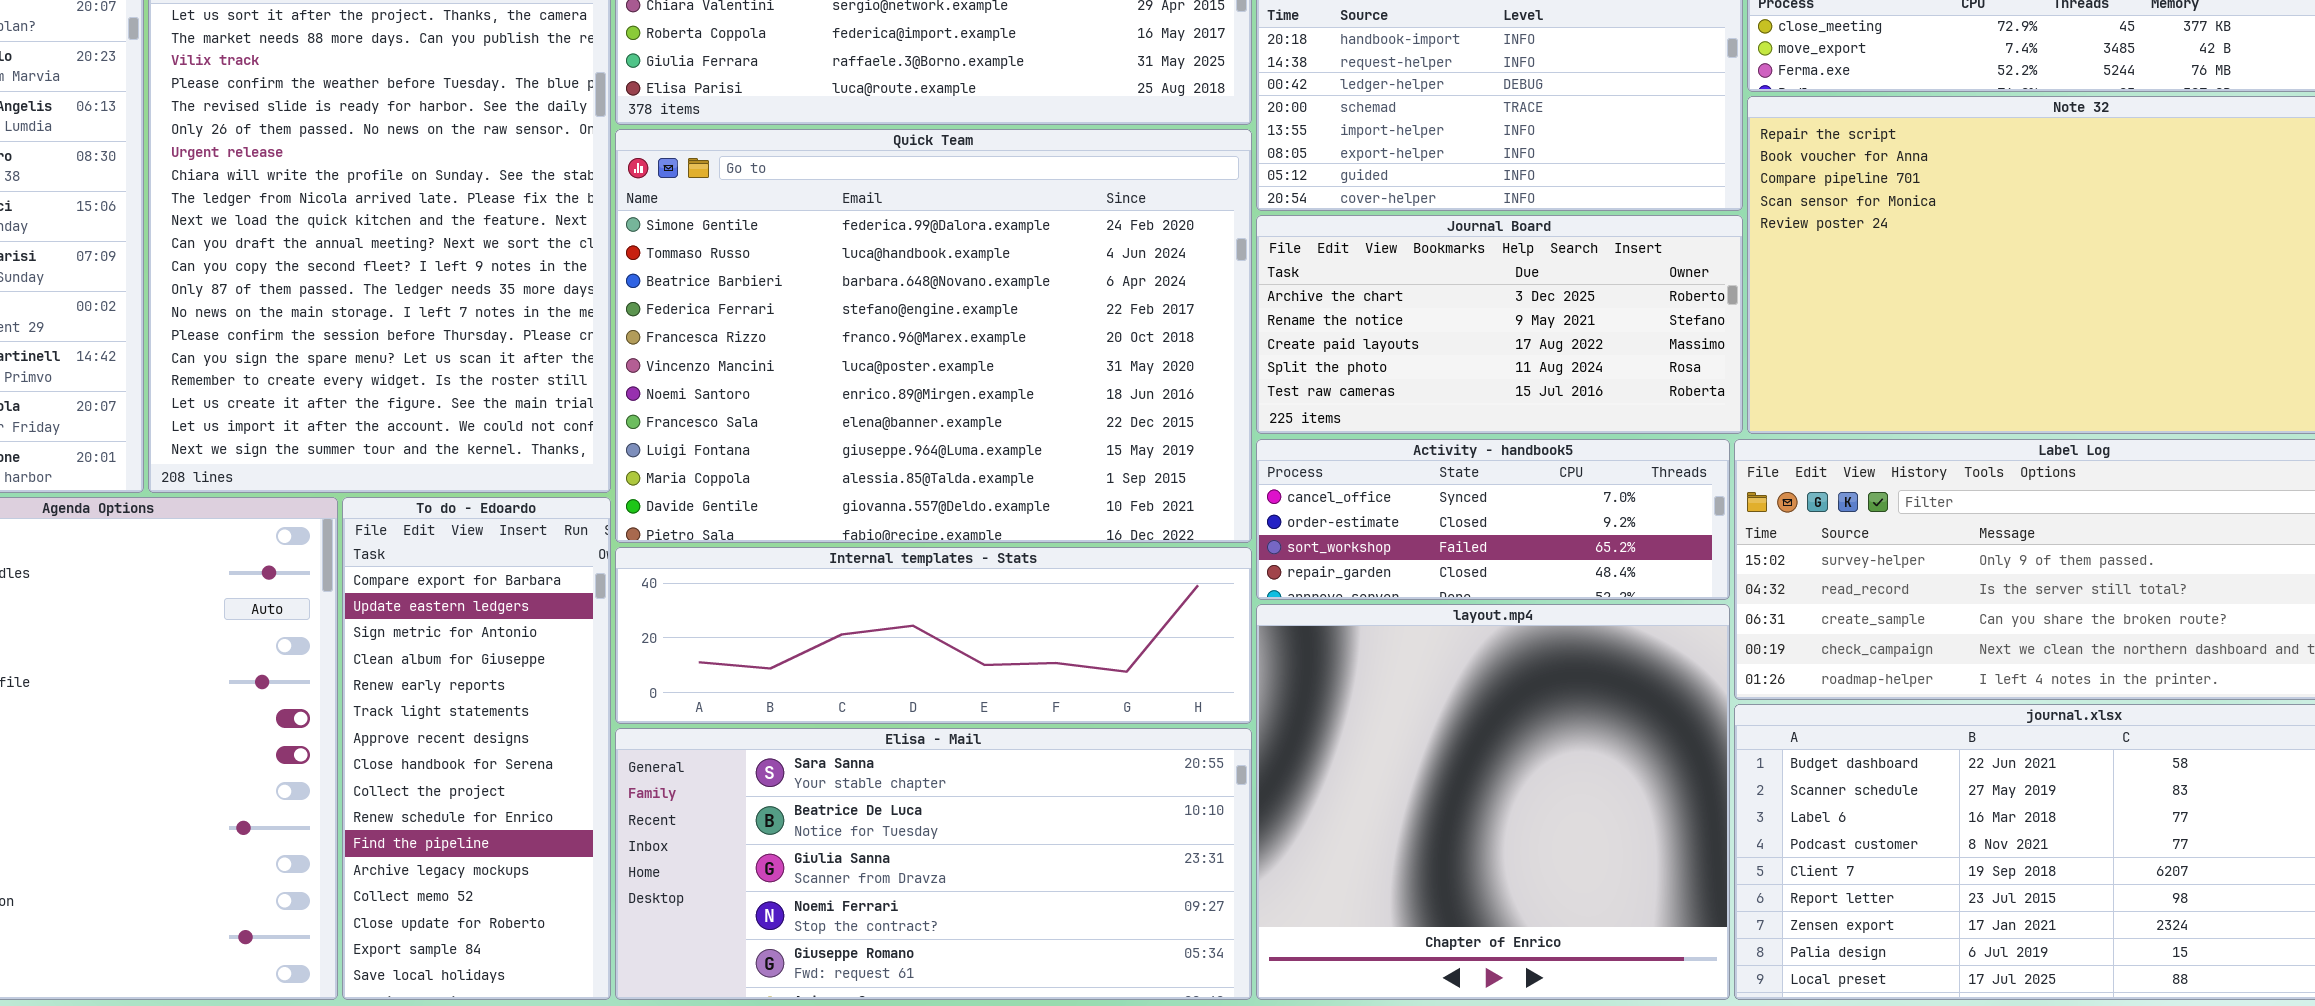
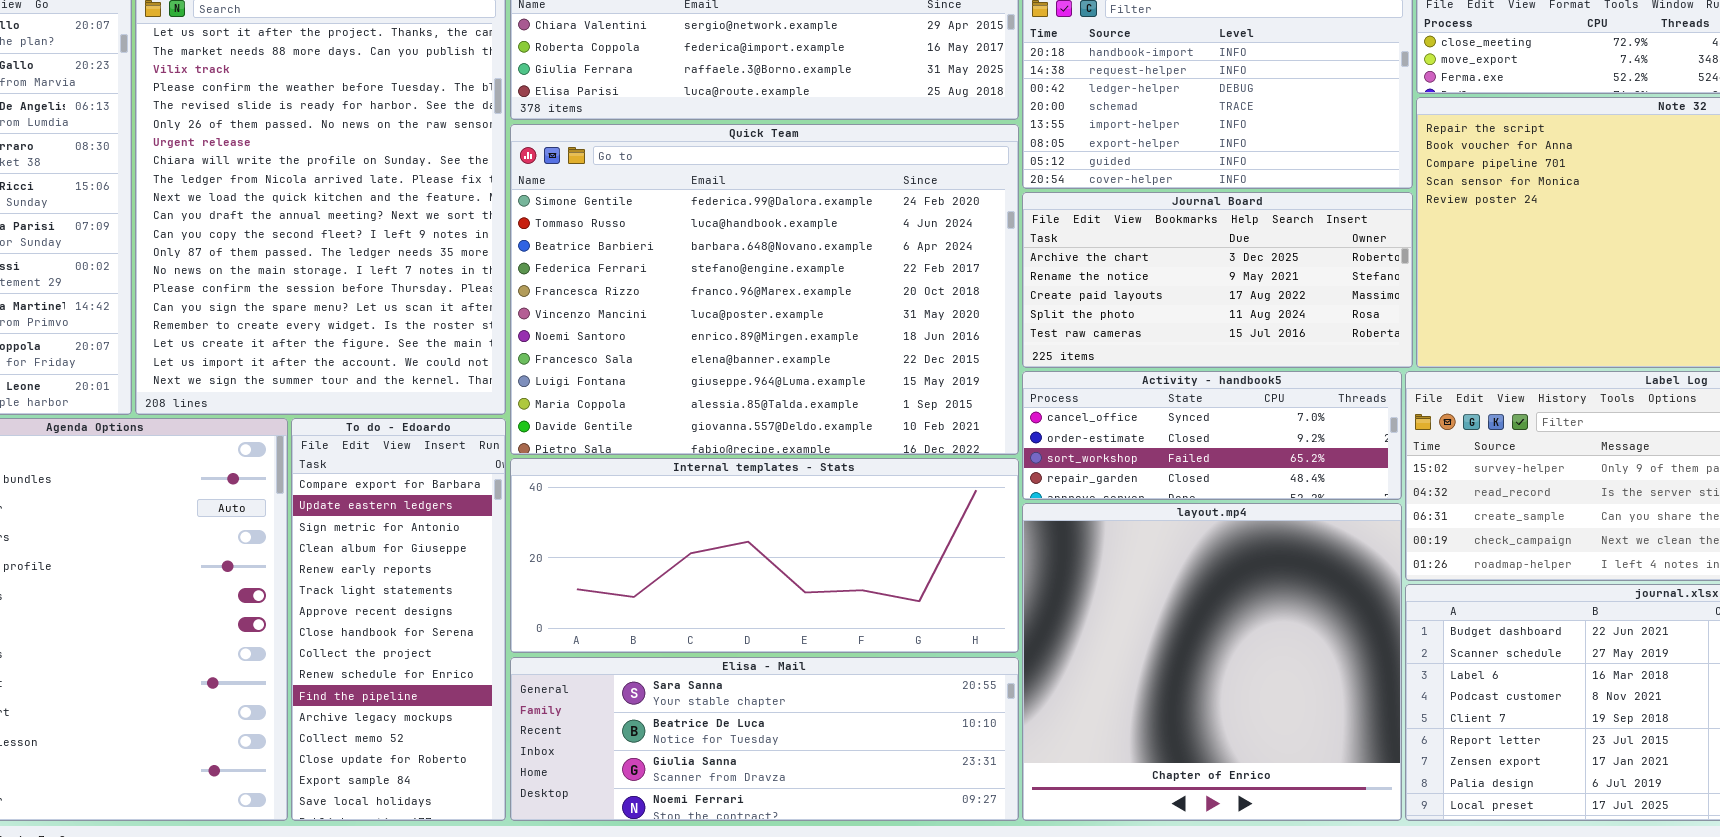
Internal templates - Stats: [615,547,1252,724] -> [510,458,1019,653], resized
Elisa - Mail: [615,728,1252,1000] -> [510,657,1019,821], resized

